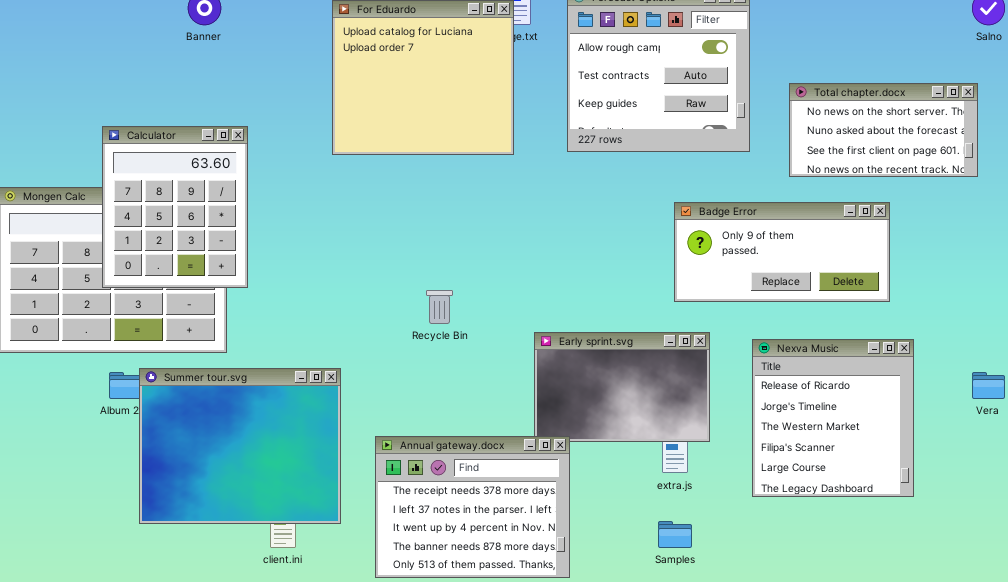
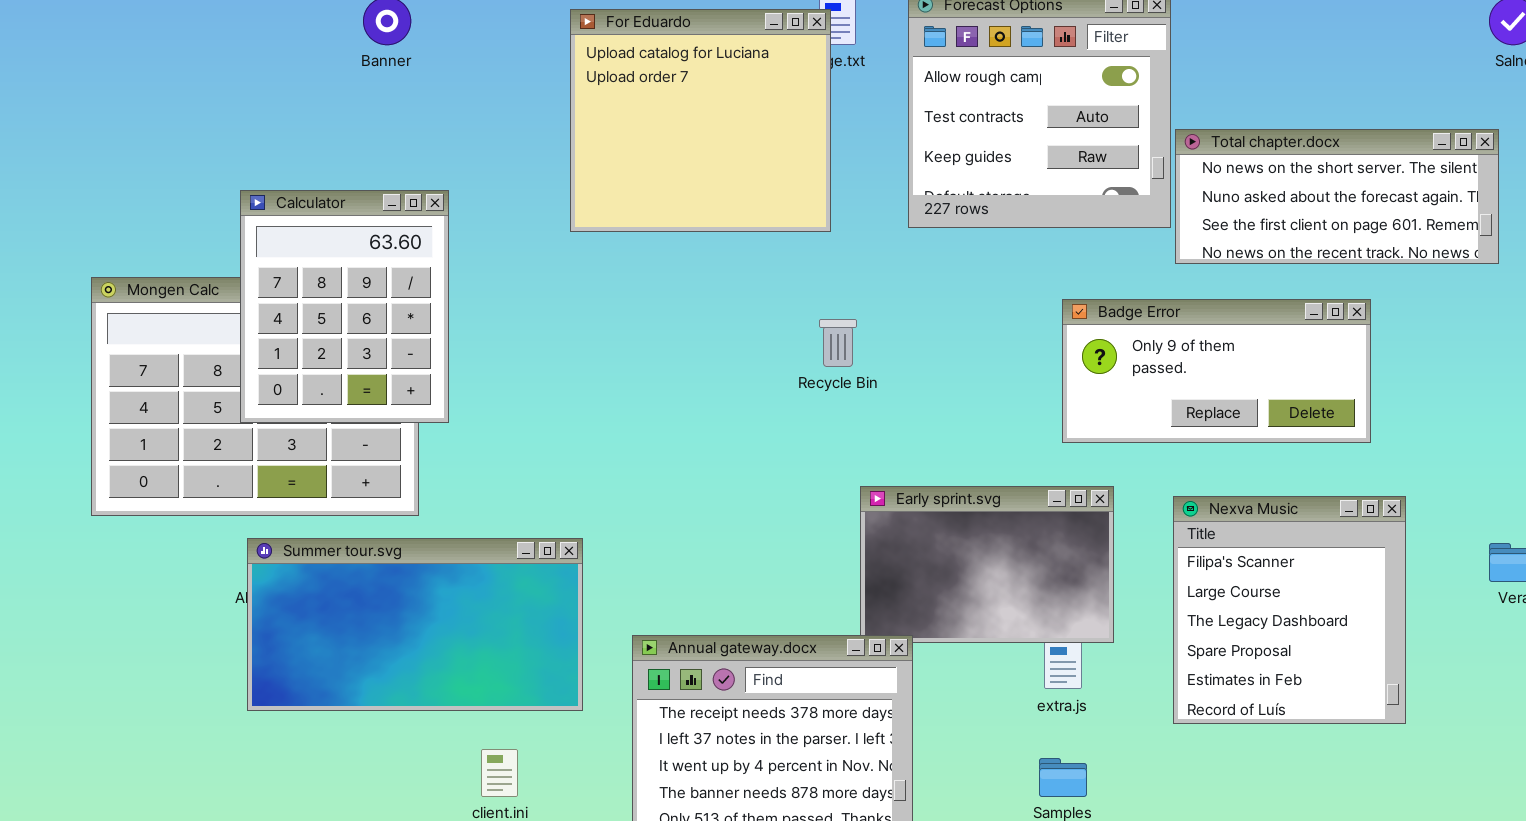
Total chapter.docx: [789,83,978,177] -> [1175,129,1499,264], resized
Recycle Bin: [426,290,453,324] -> [819,319,857,367], moved
Nexva Music: [752,339,914,497] -> [1173,496,1406,724], scrolled down 3 rows
Summer tour.svg: [139,368,341,524] -> [247,538,583,711], resized

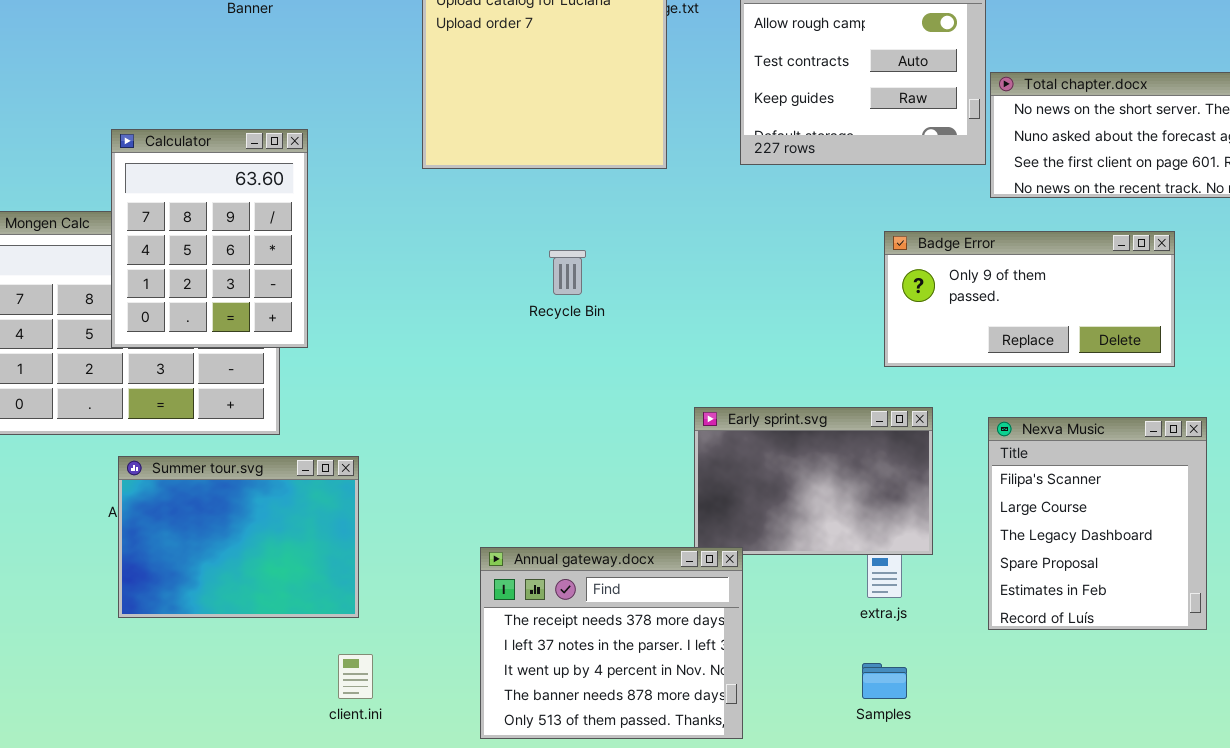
Recycle Bin: [819,319,857,367] -> [549,250,586,295], moved
Summer tour.svg: [247,538,583,711] -> [118,456,359,618], resized

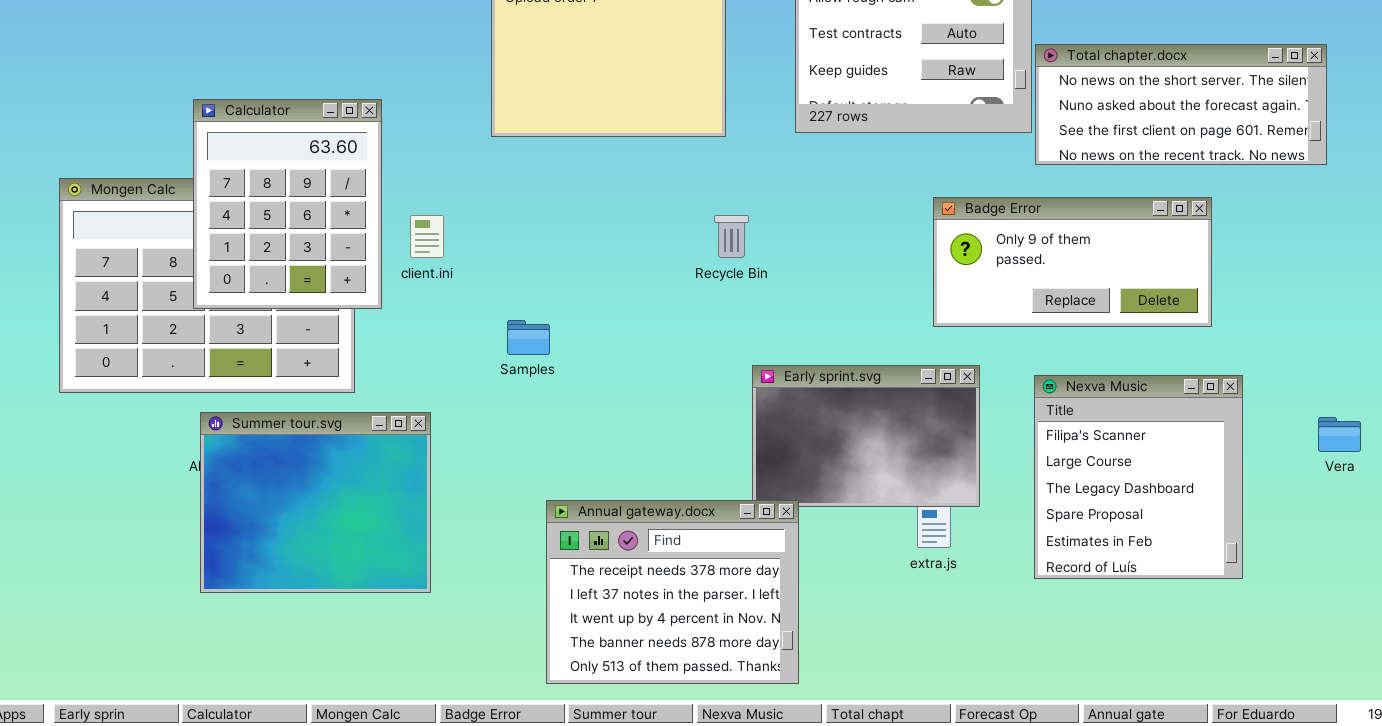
Recycle Bin: [549,250,586,295] -> [714,215,749,258], moved
Summer tour.svg: [118,456,359,618] -> [200,412,431,593], resized
client.ini: [338,654,373,699] -> [410,215,444,258], moved
Samples: [862,663,907,699] -> [507,320,550,355], moved

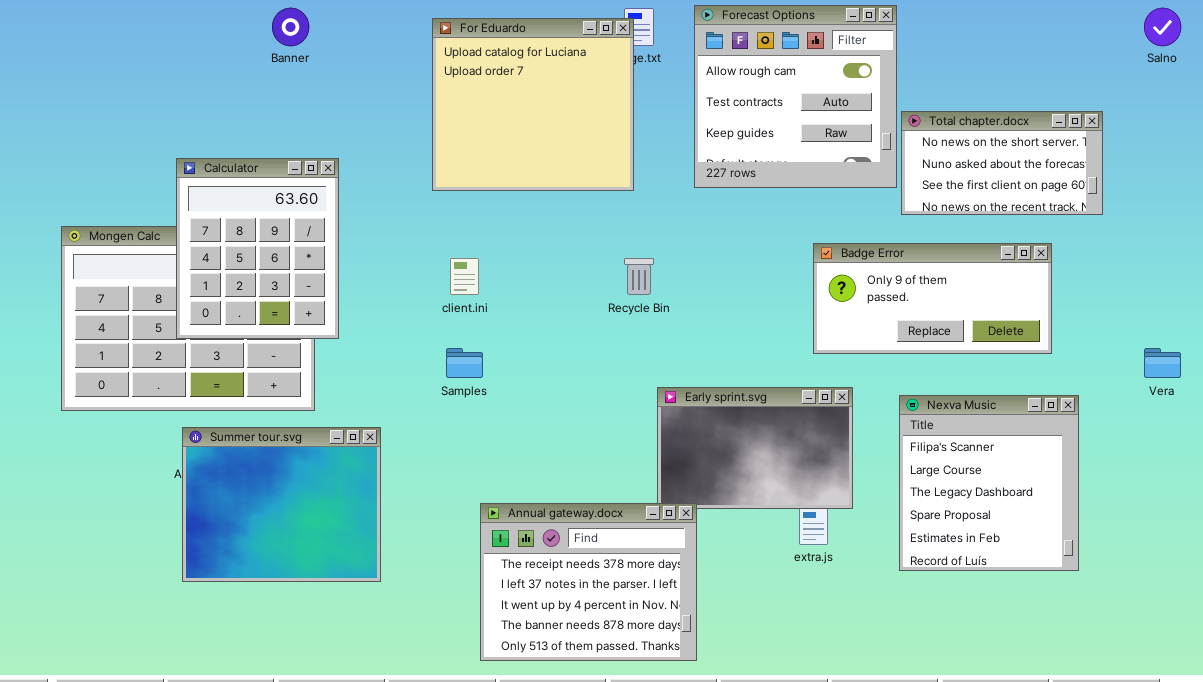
Total chapter.docx: [1035,44,1327,165] -> [901,111,1103,215], resized
client.ini: [410,215,444,258] -> [450,258,479,295], moved
Vera: [1318,417,1361,452] -> [1144,348,1181,378], moved

